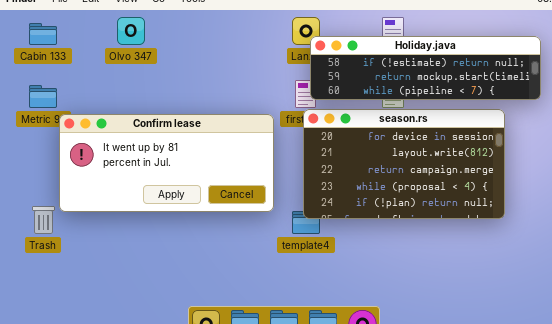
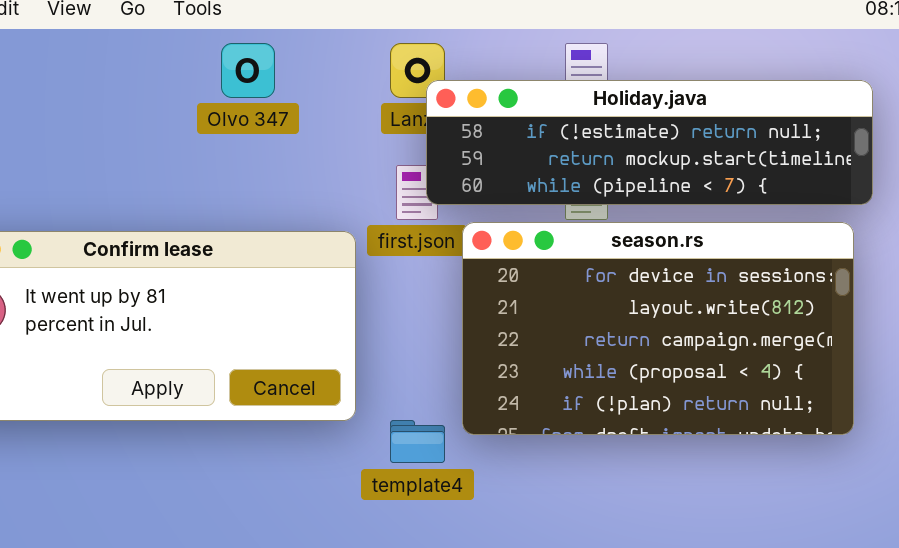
Olvo 347: [117,17,145,45] -> [221,43,275,98], moved
season.rs: [303,109,505,219] -> [462,222,854,435], moved

